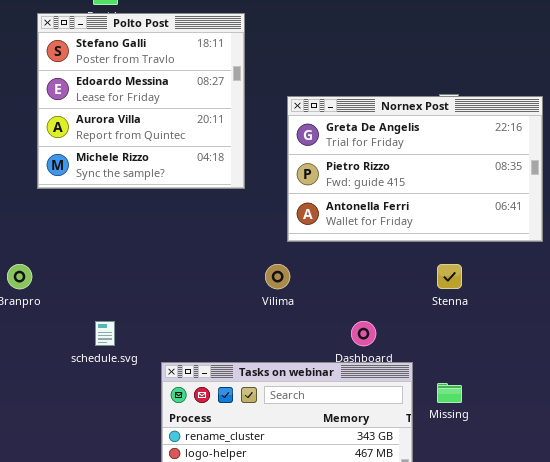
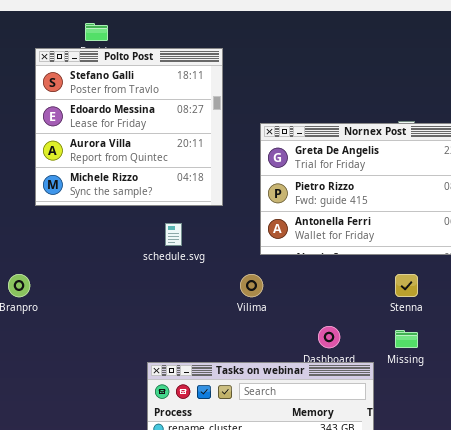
schedule.svg: [95,321,115,346] -> [165,223,182,246], moved
Missing: [437,383,462,403] -> [395,330,418,348], moved

